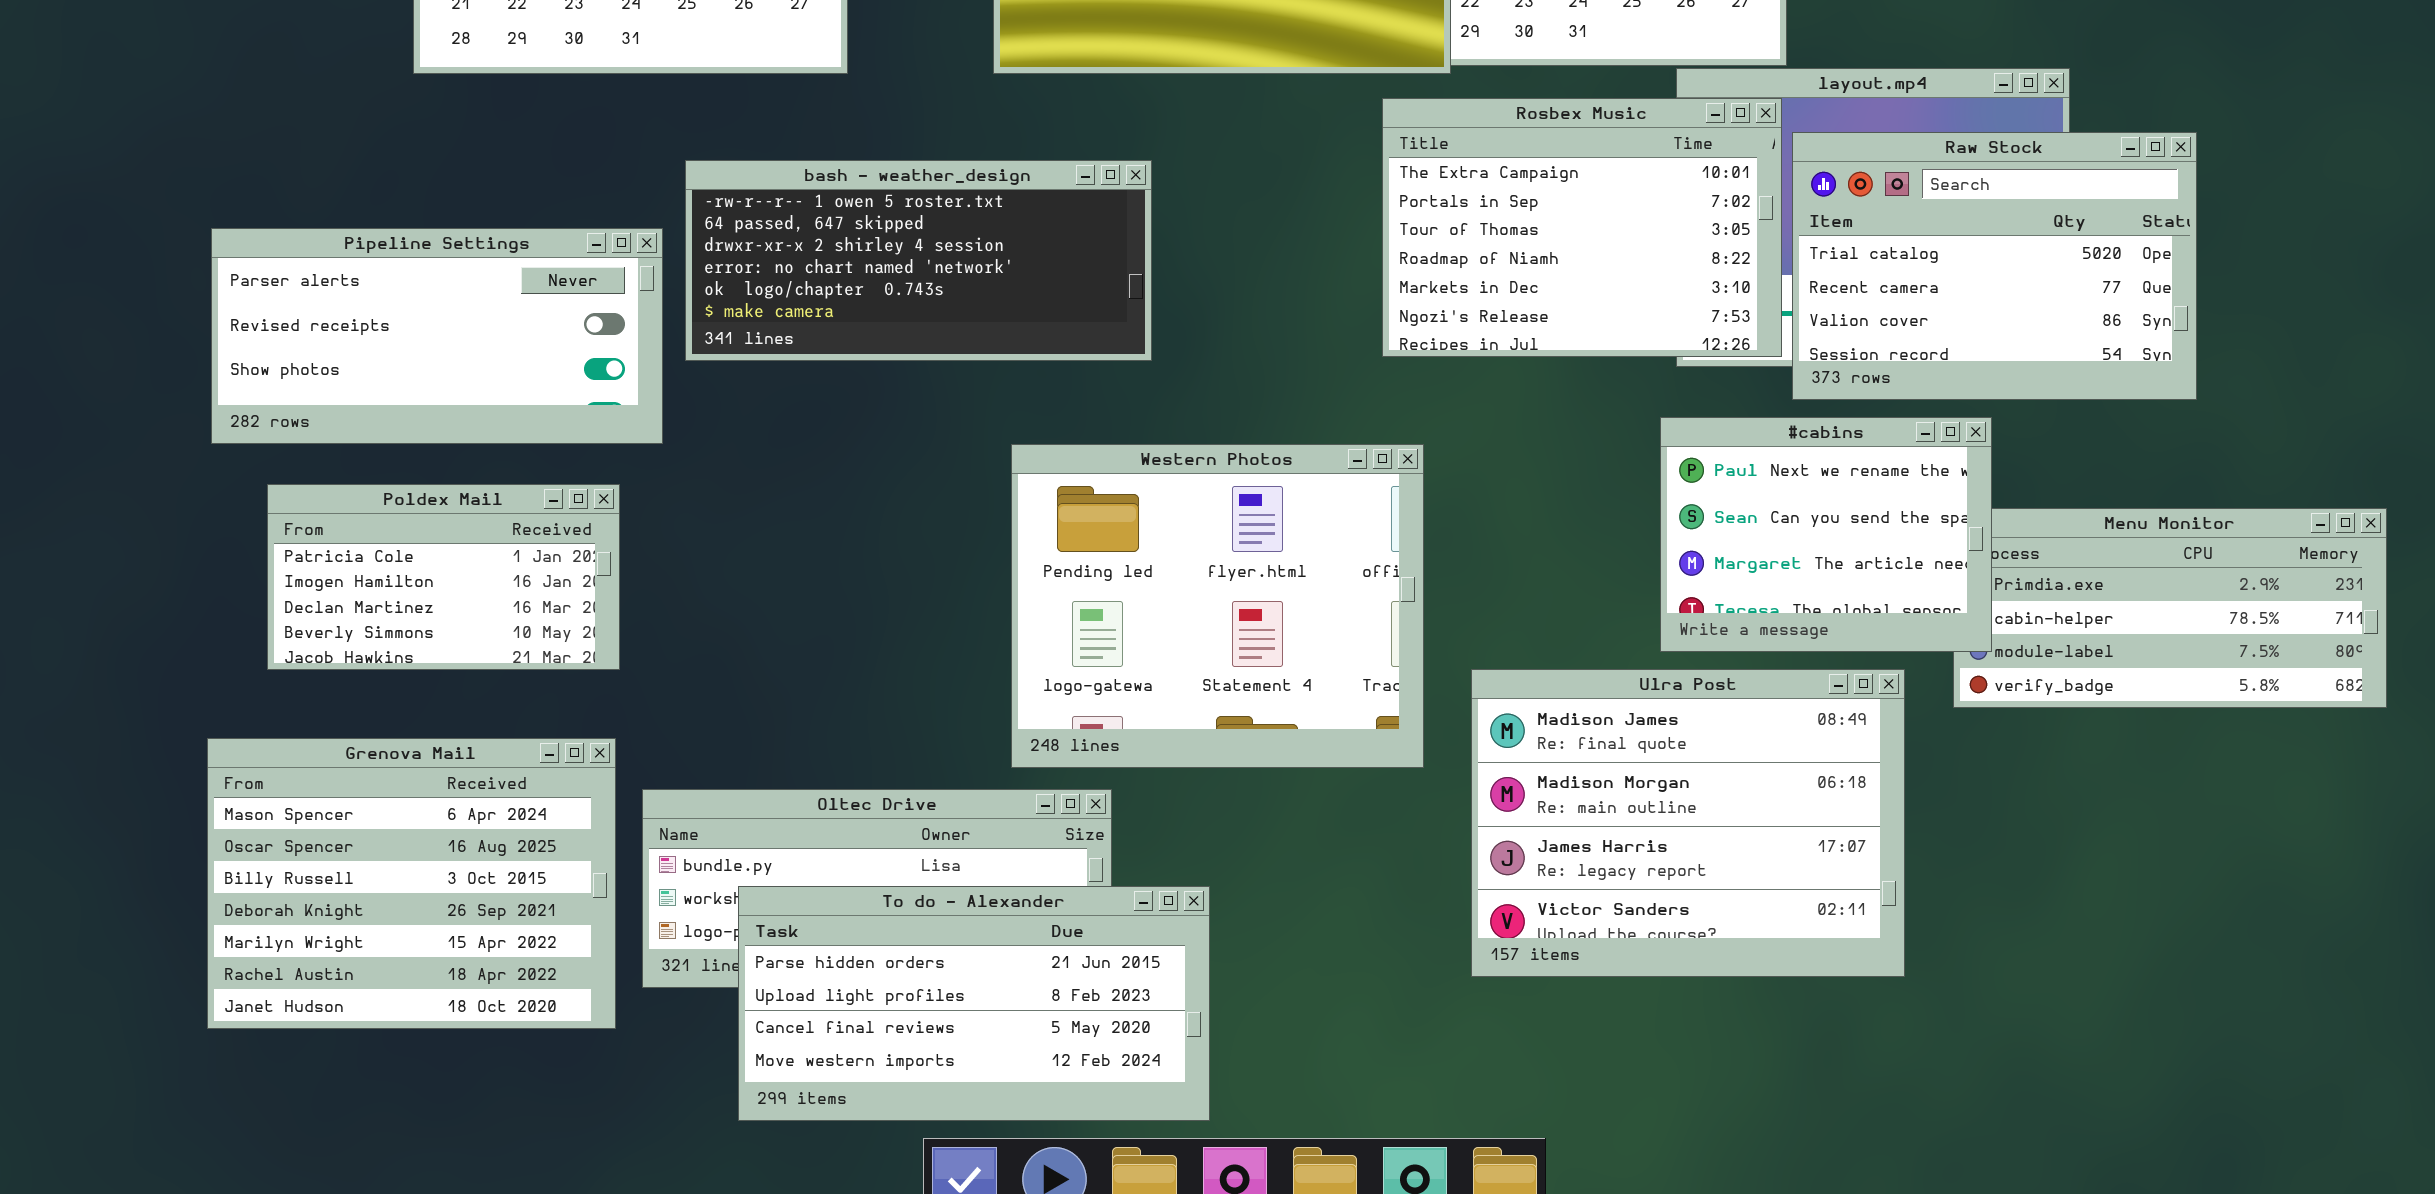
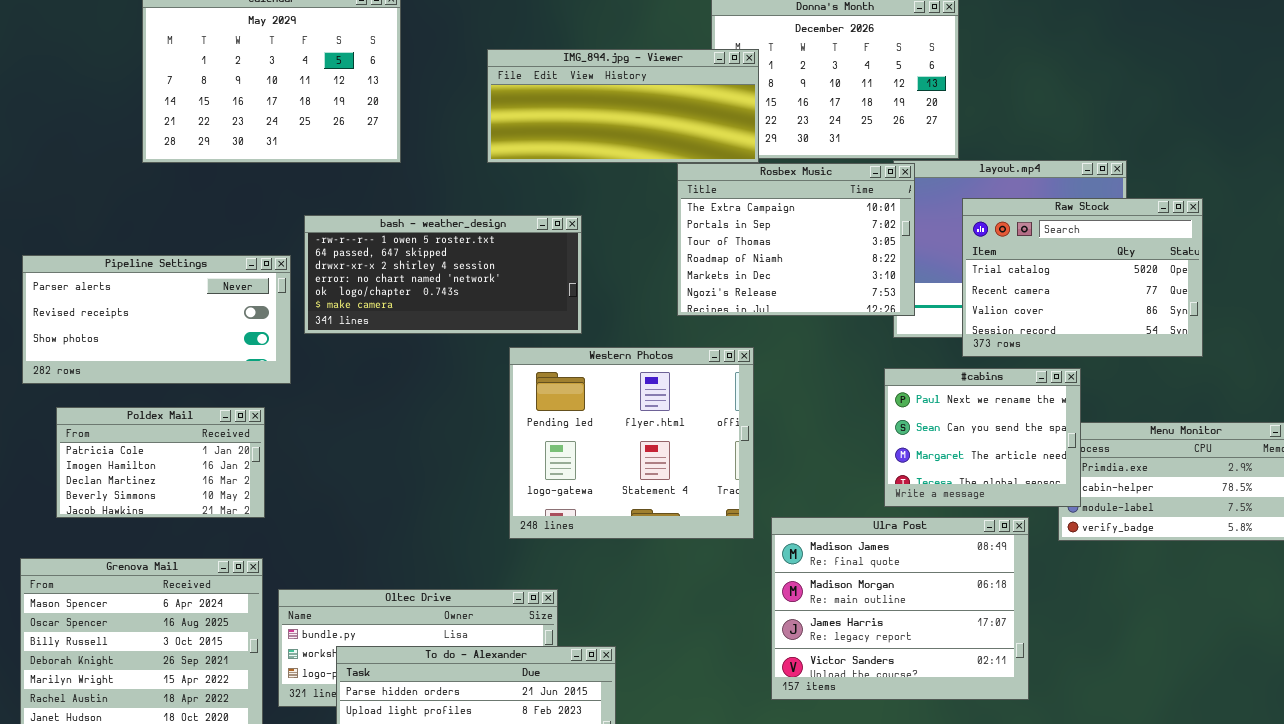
Rosbex Music: [1382,98,1782,357] -> [677,163,915,316], moved
Western Photos: [1011,444,1424,768] -> [509,347,754,539], moved

